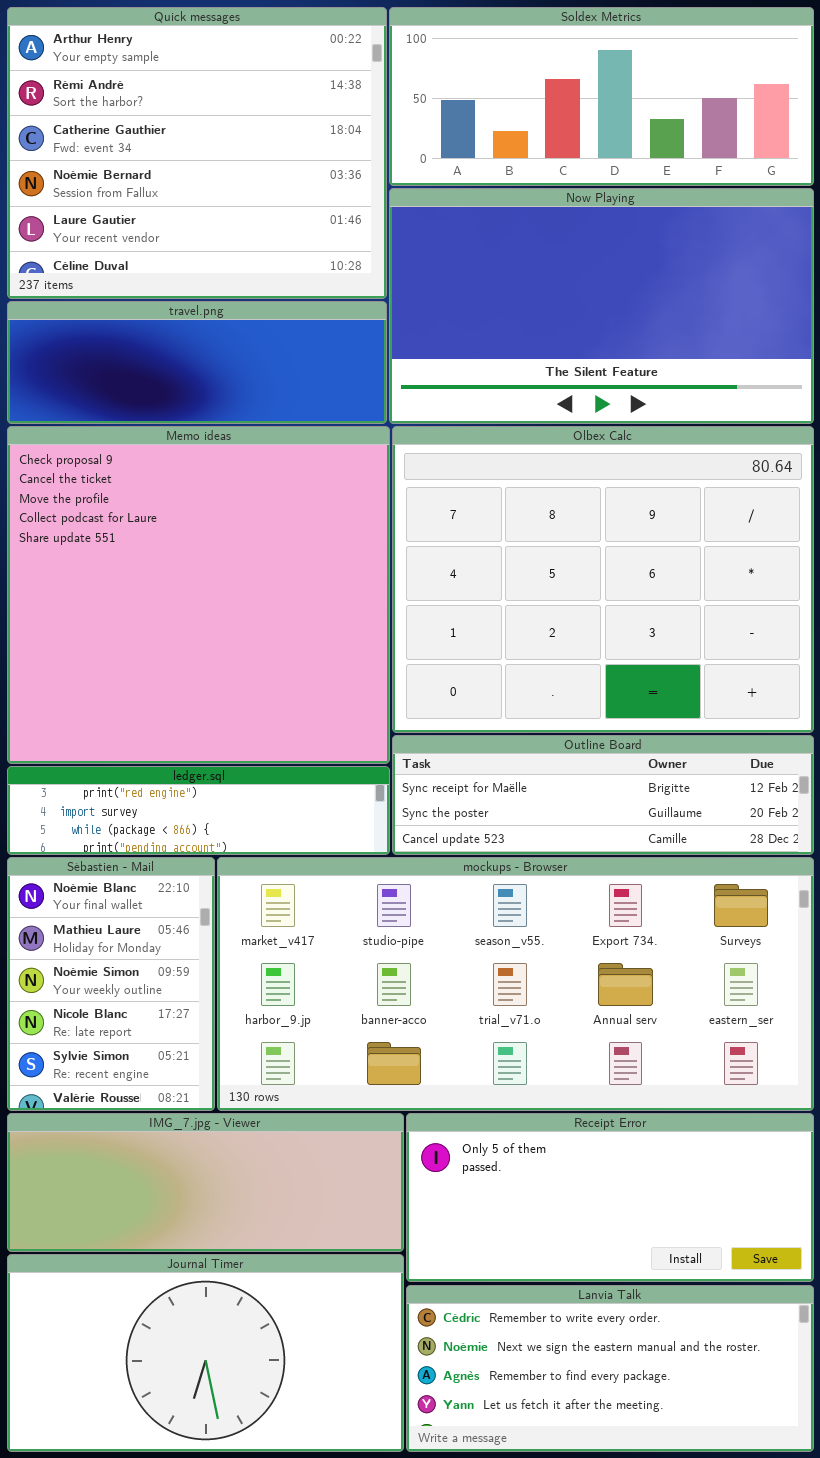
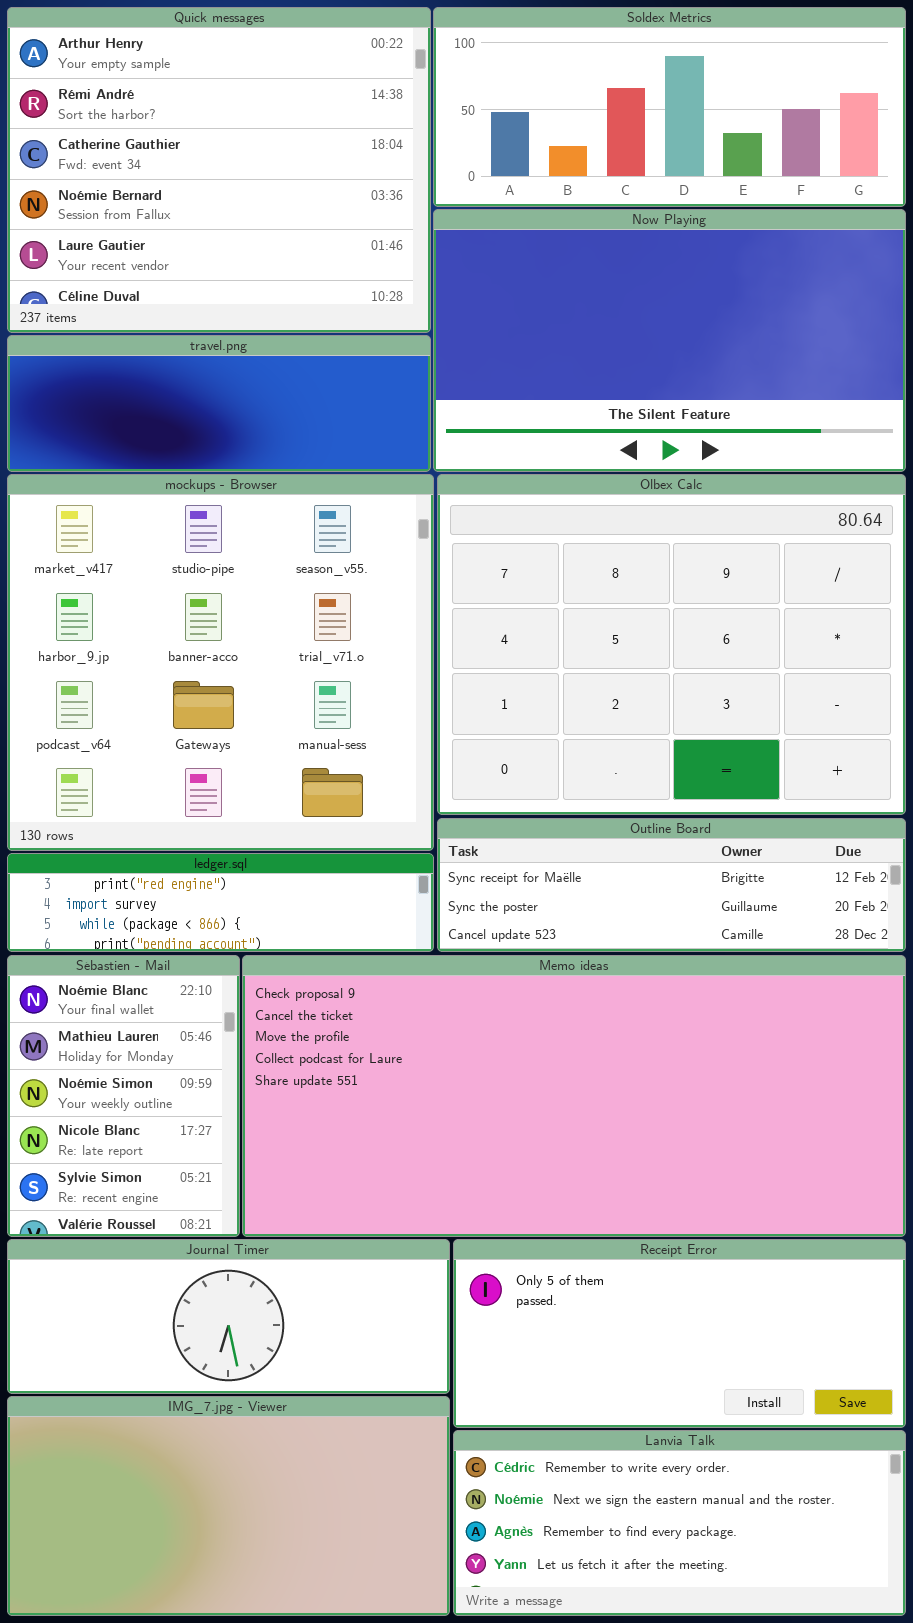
Memo ideas: [7,426,390,764] -> [242,955,906,1237], moved, resized
mockups - Browser: [217,857,814,1111] -> [7,474,434,851], moved, resized
IMG_7.jpg - Viewer: [7,1113,404,1252] -> [7,1396,450,1616], moved, resized
Journal Timer: [7,1254,404,1452] -> [7,1239,450,1394], moved, resized

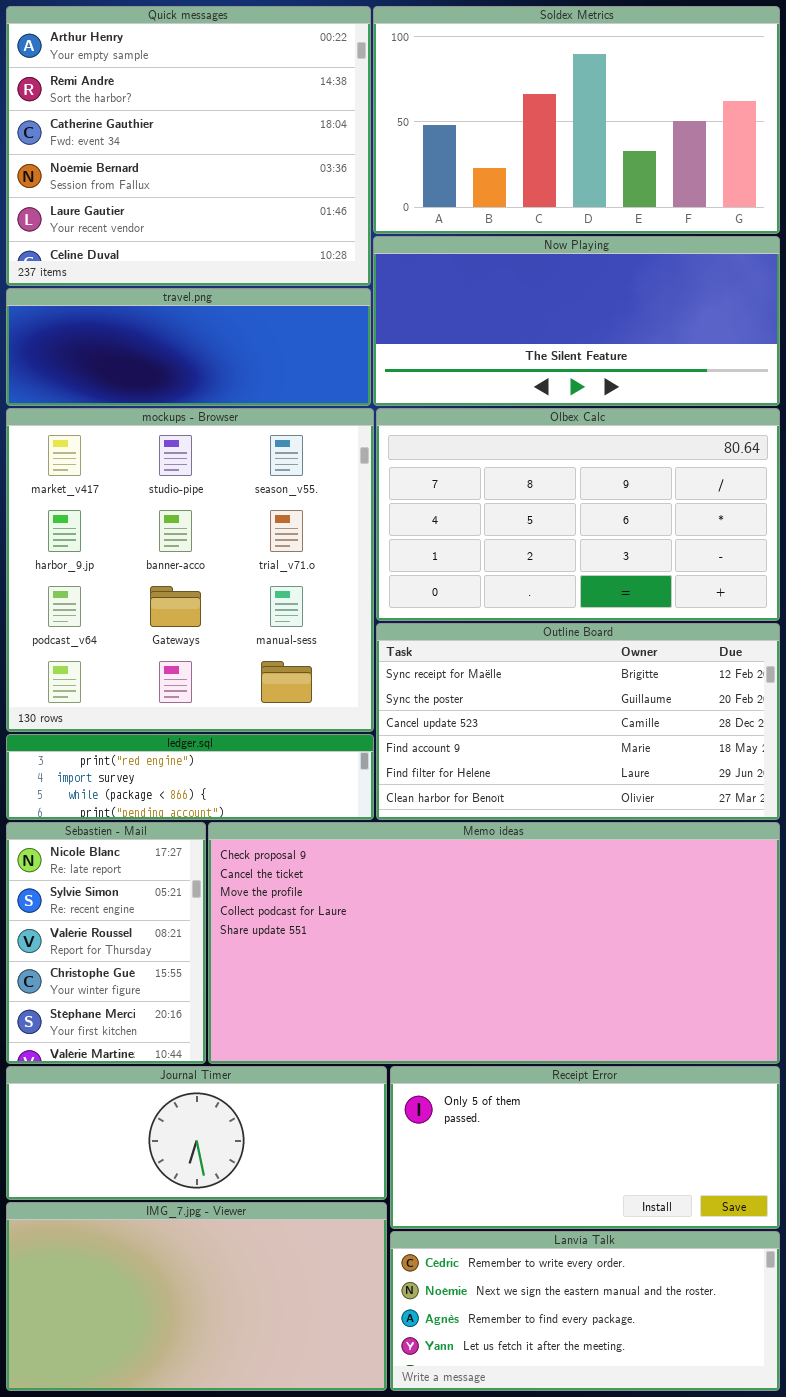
Soldex Metrics: [433,7,906,207] -> [373,6,780,234], resized
Now Playing: [433,209,906,472] -> [373,236,780,406], resized
Olbex Calc: [437,474,906,815] -> [376,408,780,621], resized
Outline Board: [437,818,906,952] -> [376,623,780,820], resized
Sébastien - Mail: [7,955,240,1237] -> [6,822,206,1064], scrolled down 3 rows

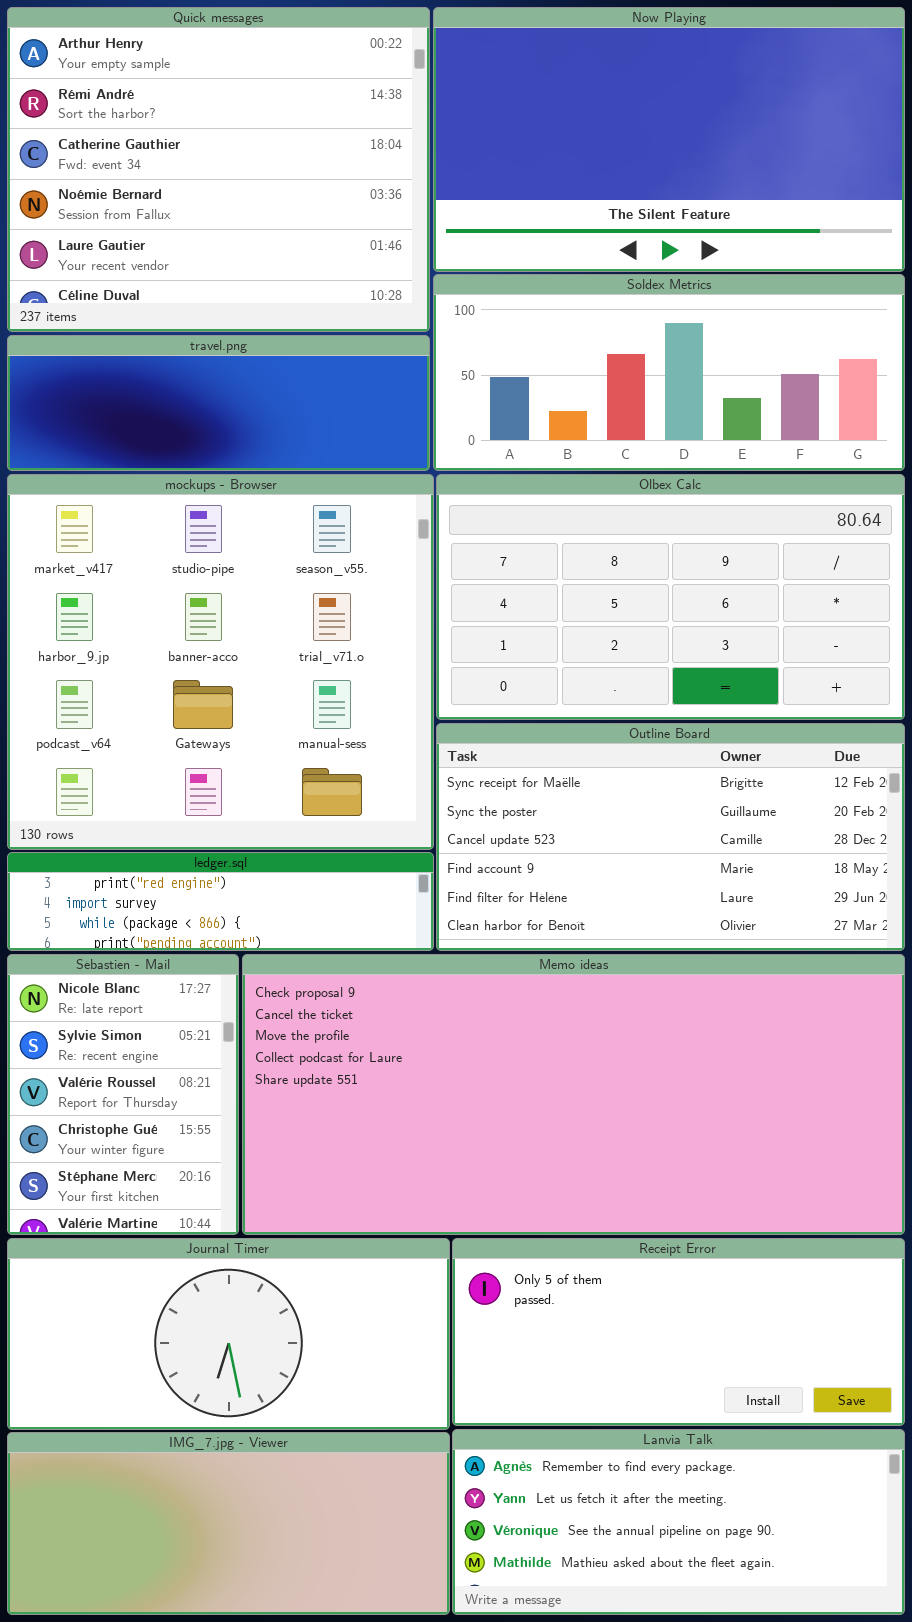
Soldex Metrics: [373,6,780,234] -> [433,274,905,471], moved, resized
Now Playing: [373,236,780,406] -> [433,7,905,272], moved, resized
Journal Timer: [6,1066,387,1200] -> [7,1238,450,1430], resized
IMG_7.jpg - Viewer: [6,1202,387,1391] -> [7,1432,450,1615], resized
Lanvia Talk: [390,1231,780,1391] -> [452,1429,905,1615], scrolled down 2 rows

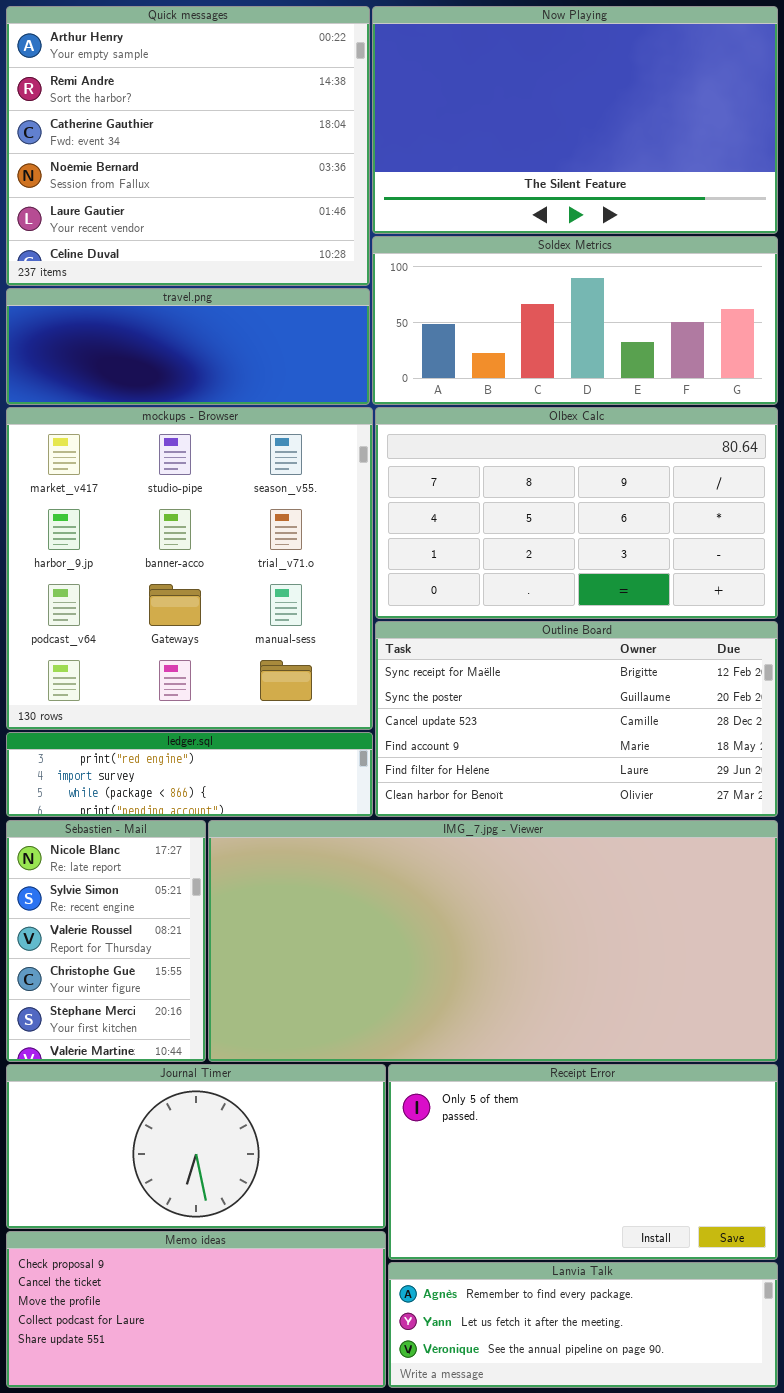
Memo ideas: [242,954,905,1235] -> [6,1231,386,1388], moved, resized
Receipt Error: [452,1238,905,1426] -> [388,1064,778,1260], resized
Lanvia Talk: [452,1429,905,1615] -> [388,1262,778,1388], resized
IMG_7.jpg - Viewer: [7,1432,450,1615] -> [208,820,778,1062], moved, resized

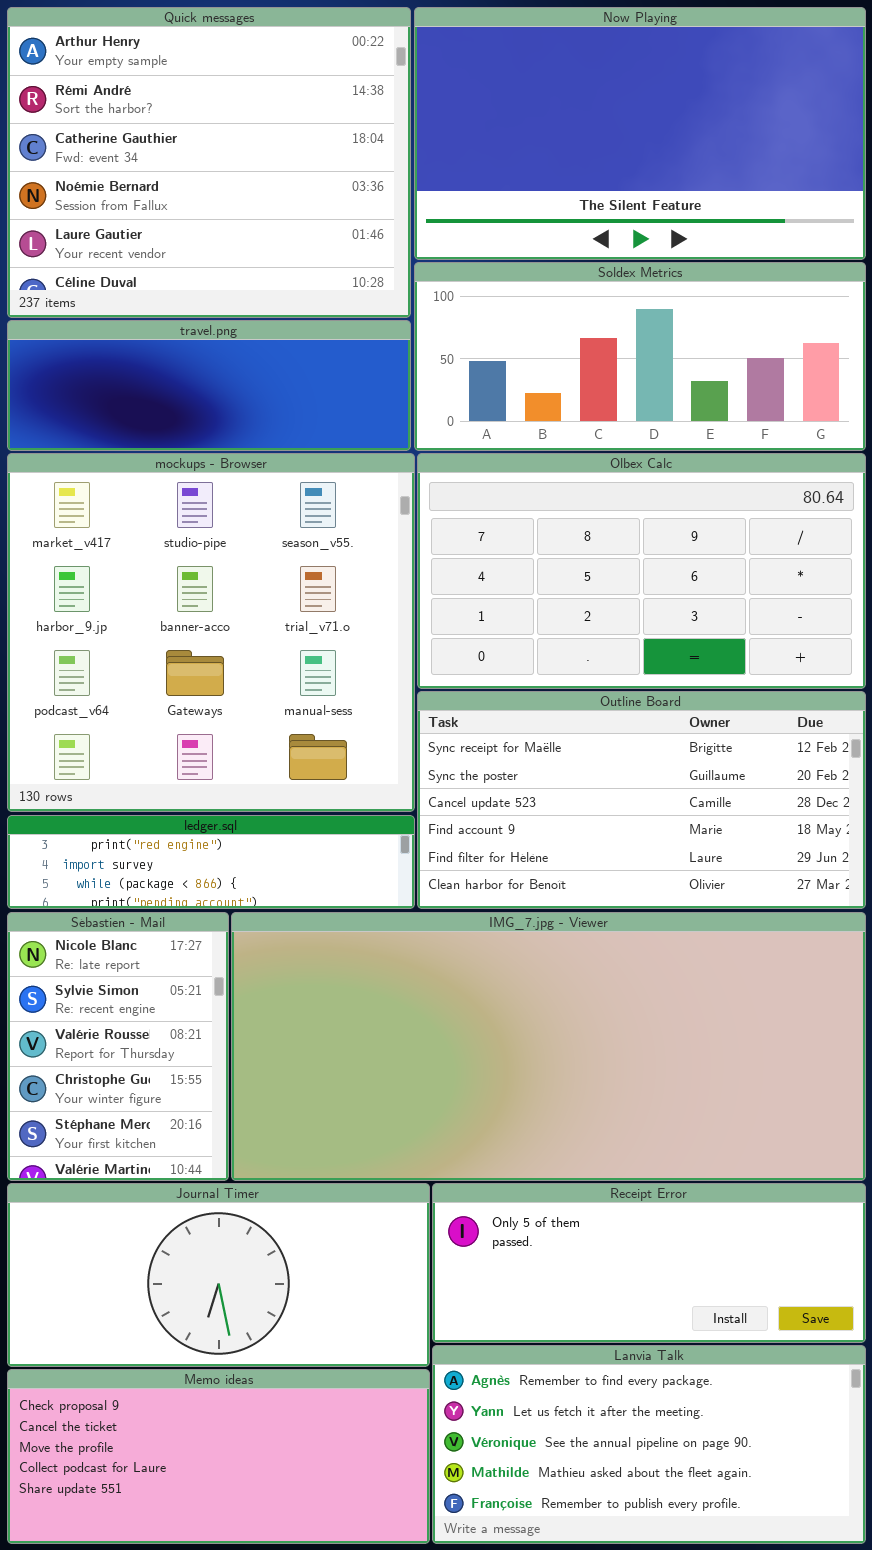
Receipt Error: [388,1064,778,1260] -> [432,1183,866,1343], resized
Lanvia Talk: [388,1262,778,1388] -> [432,1345,866,1544], resized

